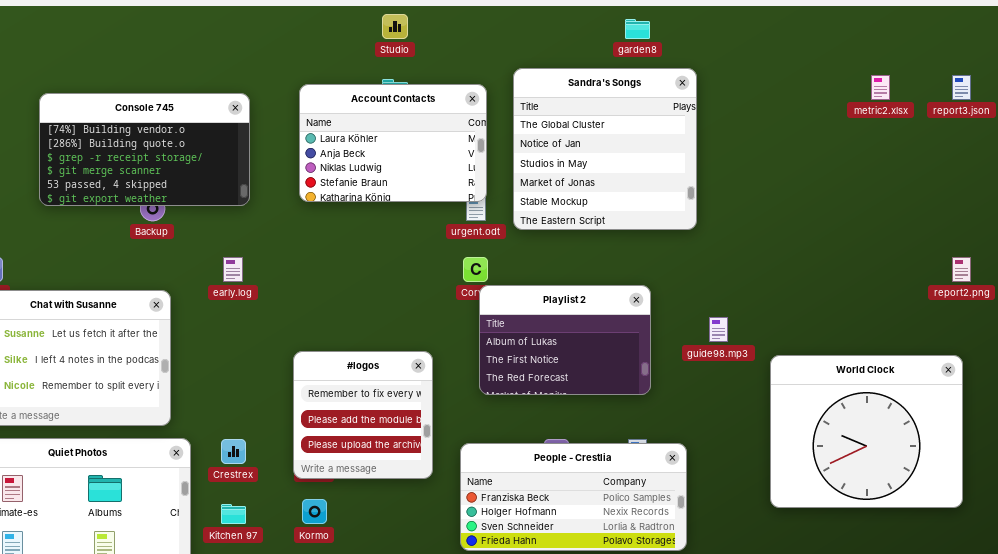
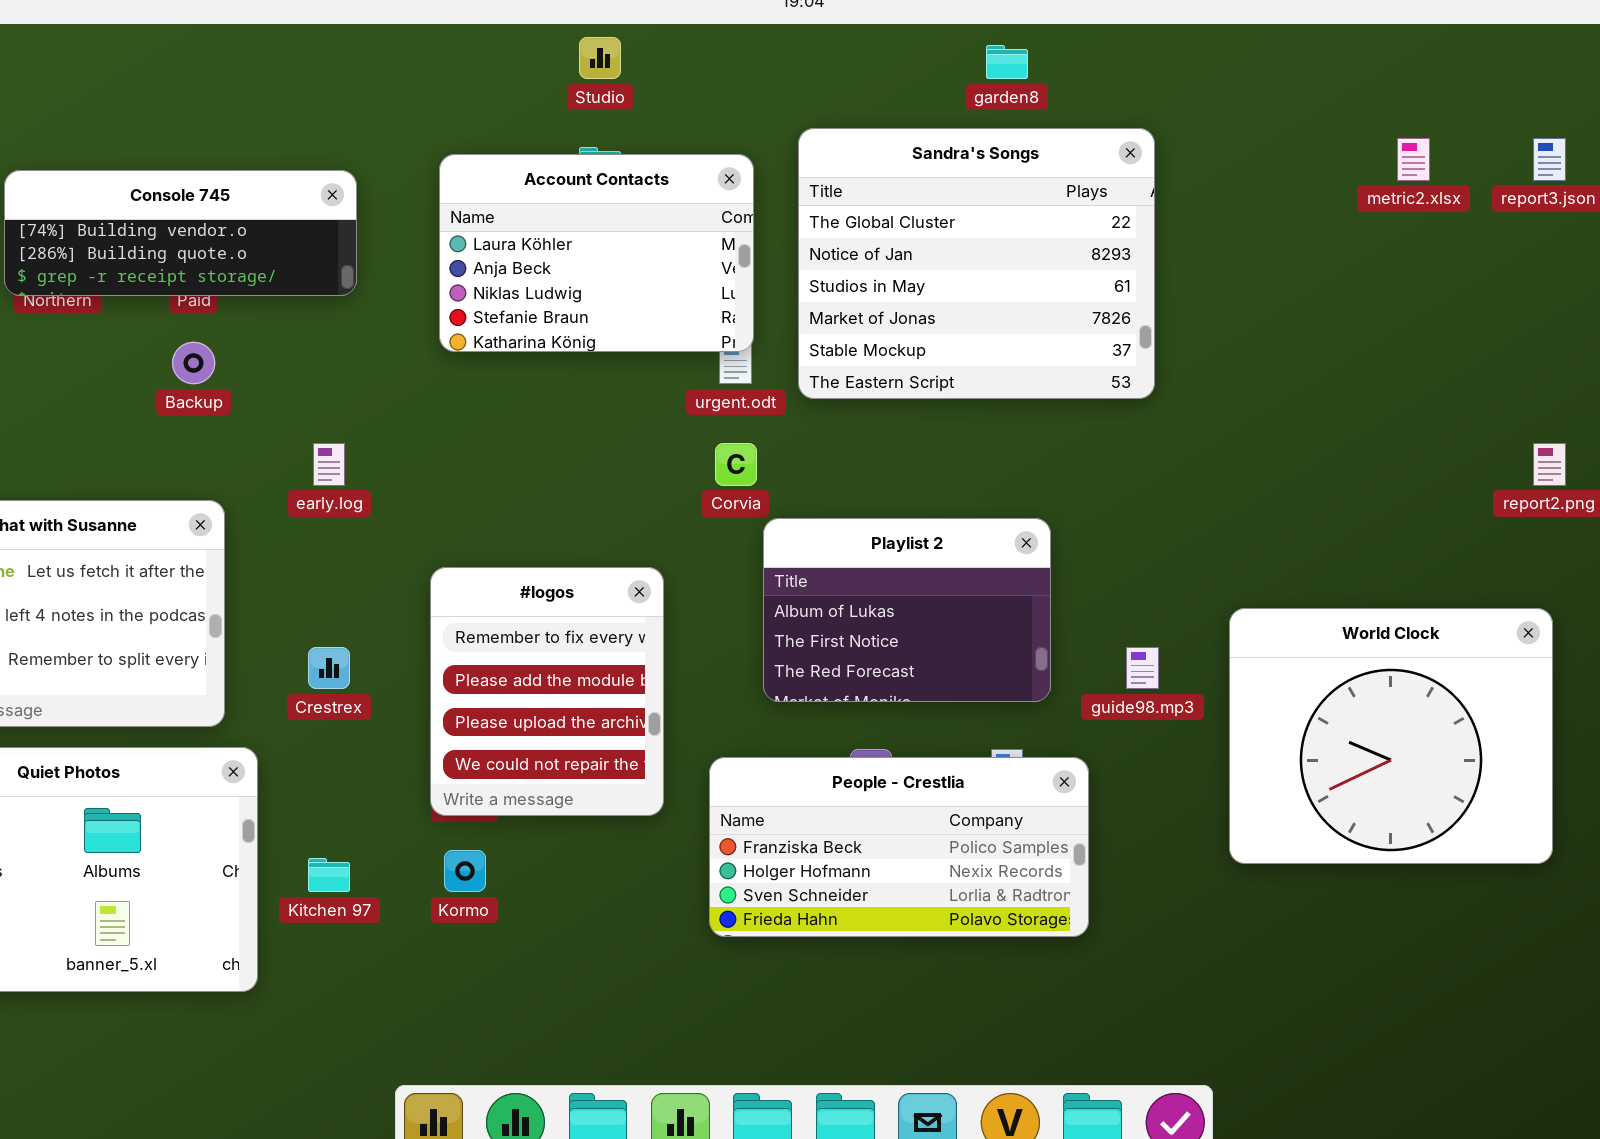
Sandra's Songs: [513,68,697,230] -> [798,128,1155,399], resized
Console 745: [39,93,250,206] -> [4,170,357,296], resized
Playlist 2: [479,285,651,395] -> [763,518,1051,702], moved
guide98.mp3: [709,317,728,342] -> [1126,647,1159,689], moved
#logos: [293,351,433,479] -> [430,567,664,816], resized
Crestrex: [221,439,246,464] -> [308,647,350,689], moved

